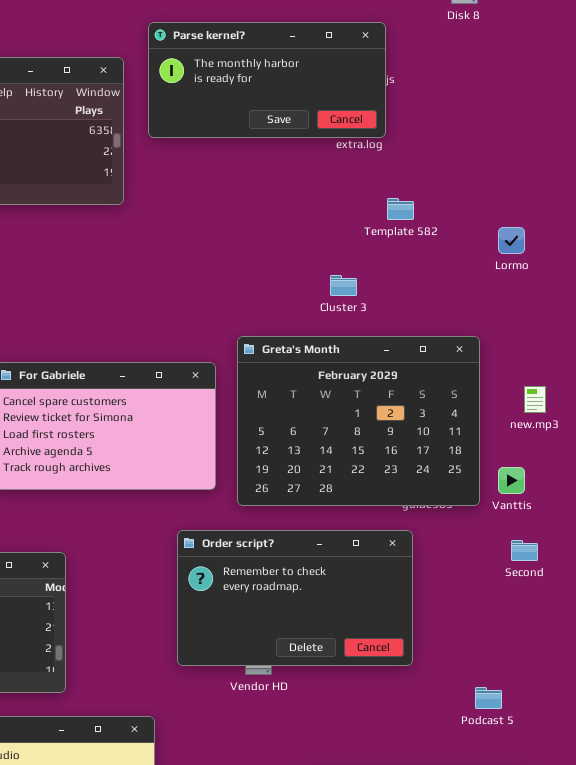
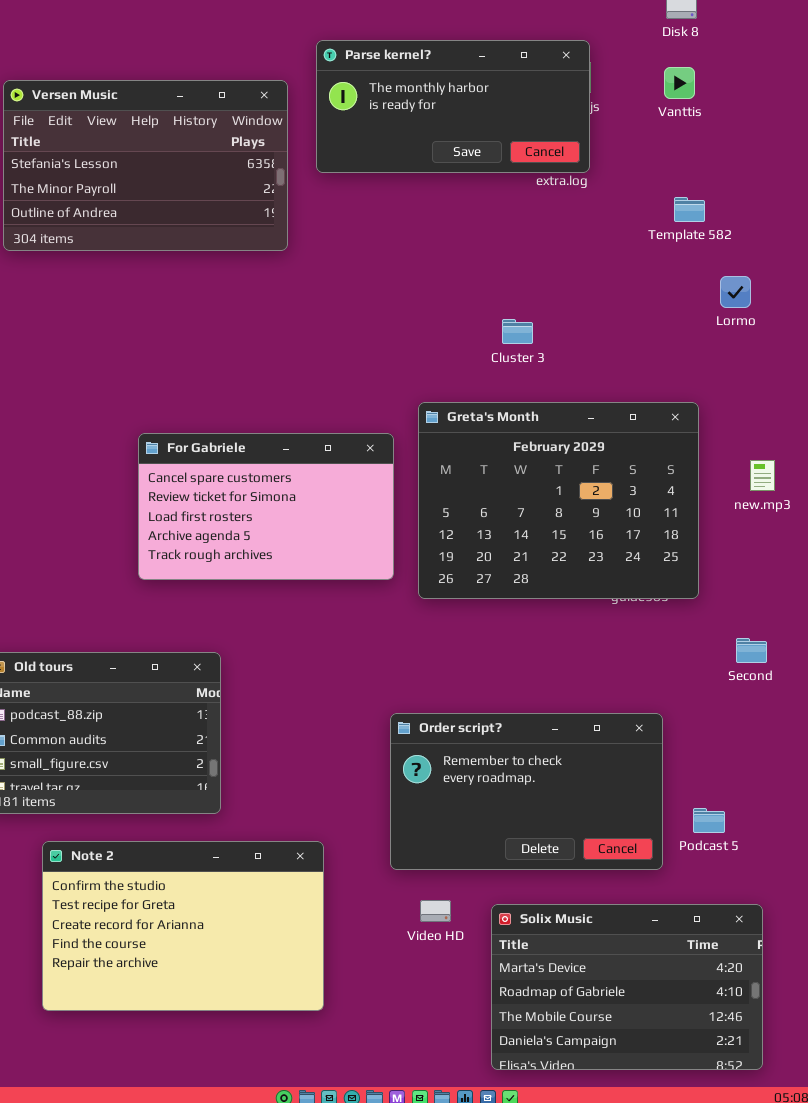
Template 582: [387,198,414,220] -> [674,197,705,222], moved
Cluster 3: [330,275,357,296] -> [502,319,533,344], moved
Vanttis: [498,467,525,494] -> [664,67,695,99], moved
Order script?: [177,530,413,666] -> [390,713,663,870], moved

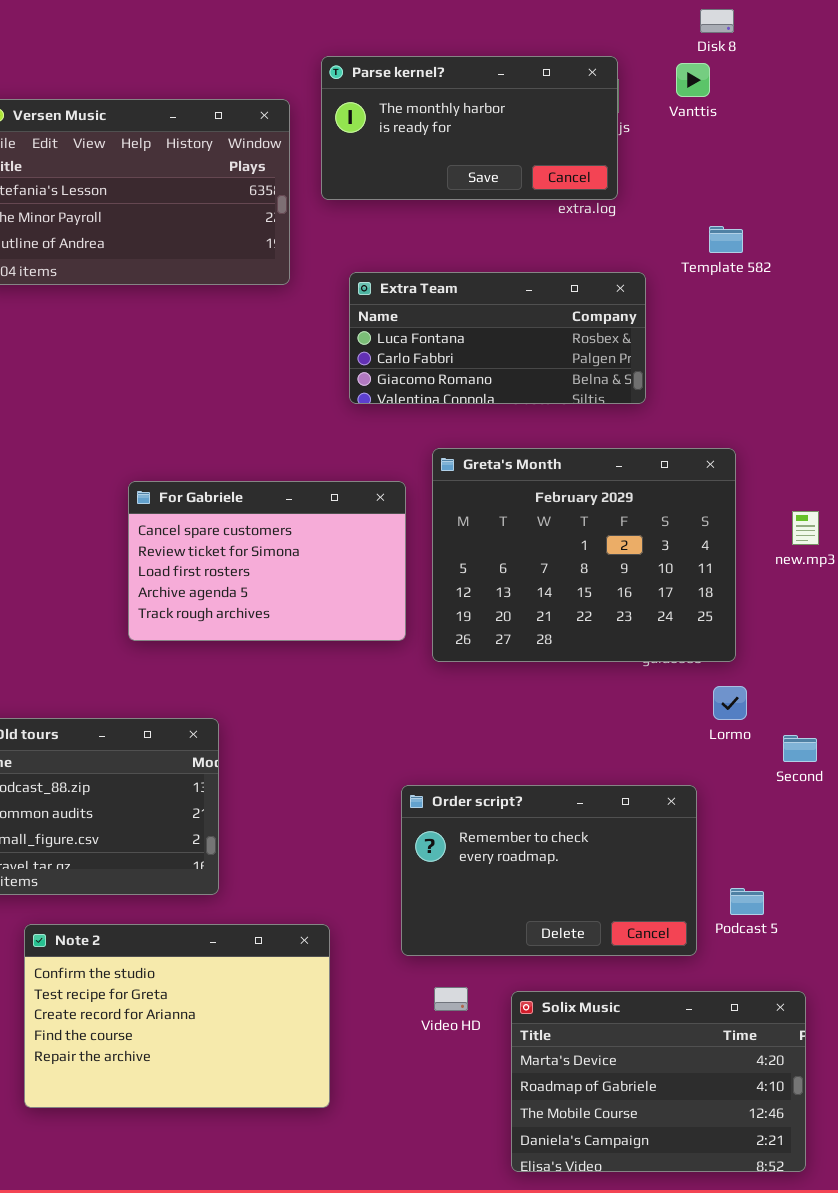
Vanttis: [664,67,695,99] -> [676,63,710,97], moved
Extra Team: none -> [349,272,646,404], opened
Lormo: [720,276,751,308] -> [713,686,747,720], moved
Second: [736,638,767,663] -> [783,735,817,762], moved

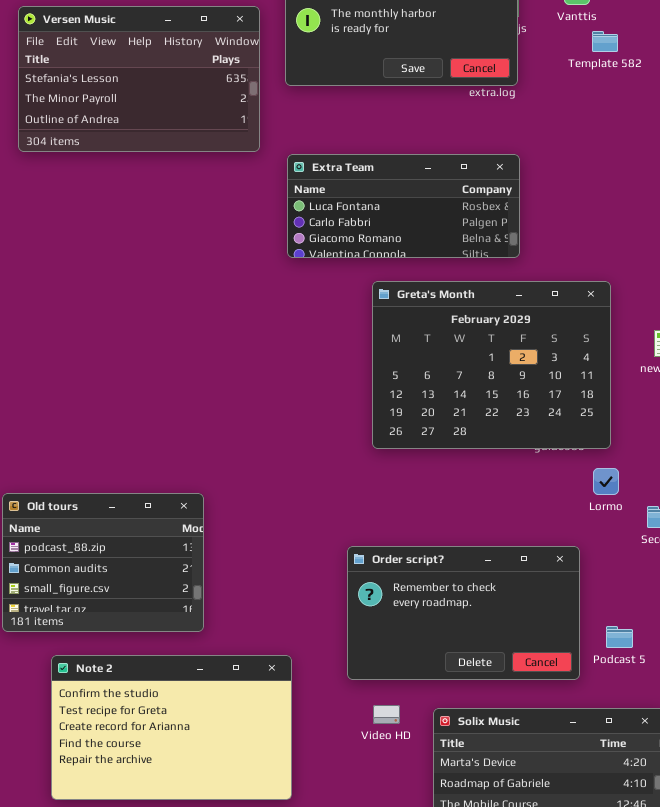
Template 582: [709,226,743,253] -> [592,31,618,52], moved
Extra Team: [349,272,646,404] -> [287,154,520,258], moved
For Gabriele: [128,481,406,641] -> none, closed

